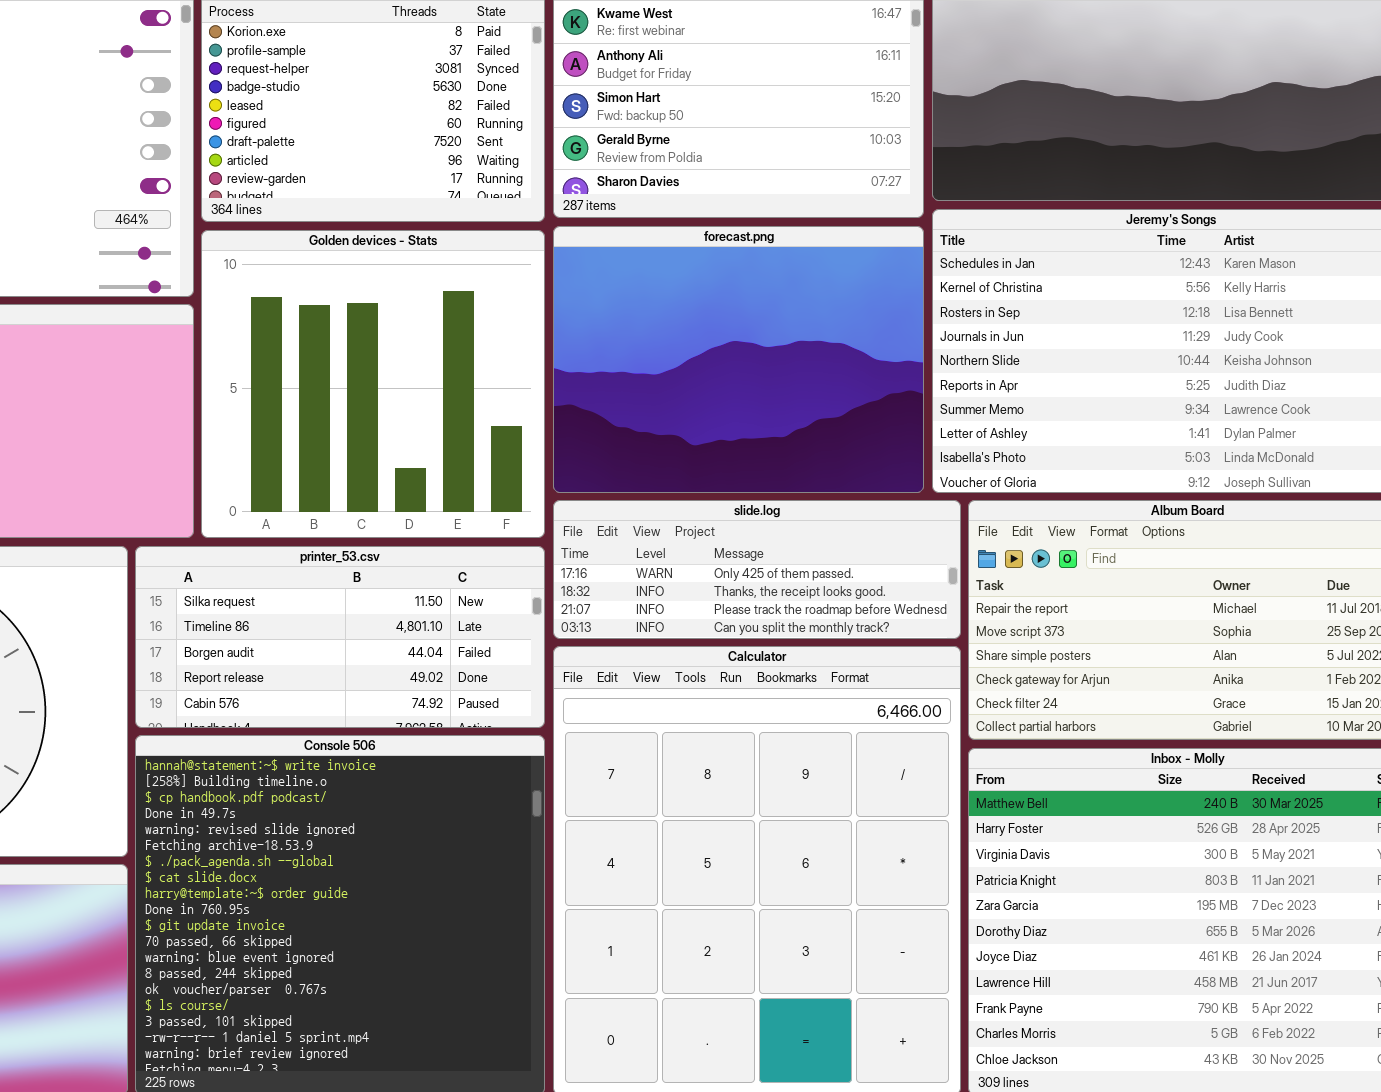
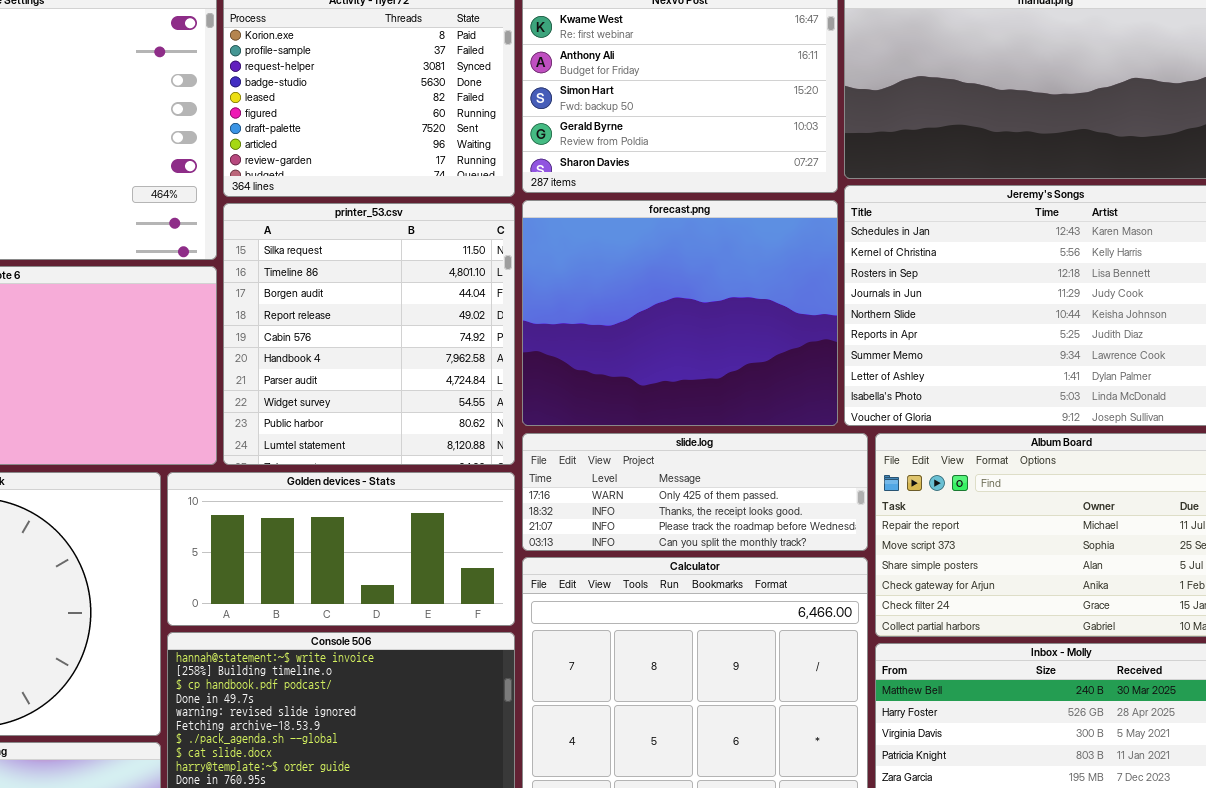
Golden devices - Stats: [201,230,545,538] -> [167,472,515,626], moved, resized
printer_53.csv: [135,546,545,728] -> [223,203,515,465], moved, resized

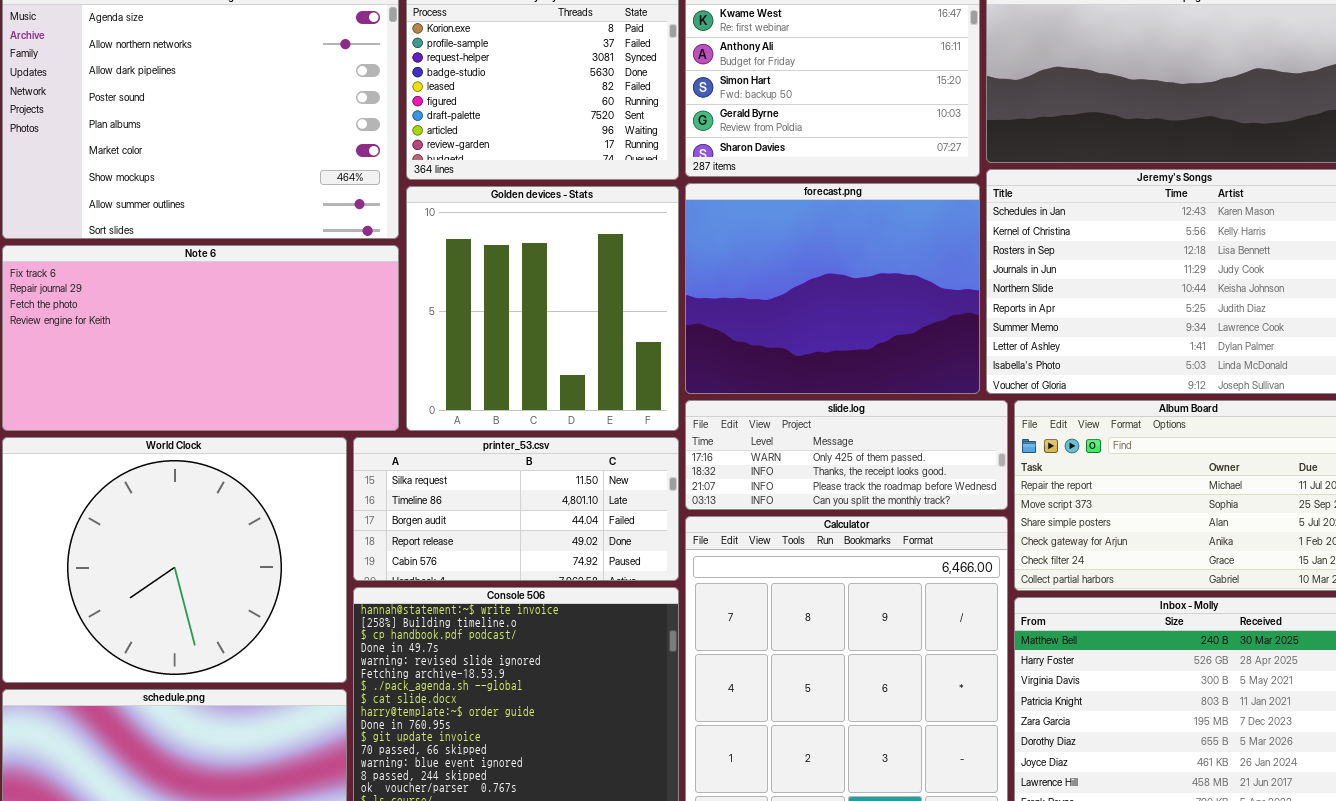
printer_53.csv: [223,203,515,465] -> [353,437,679,581], moved, resized
Golden devices - Stats: [167,472,515,626] -> [406,186,679,431], moved, resized

